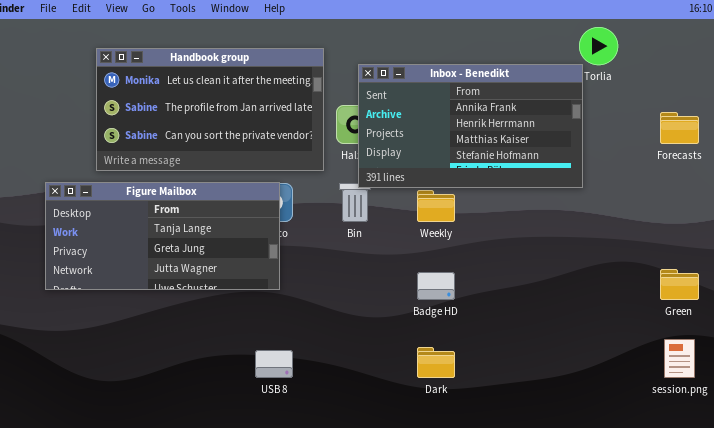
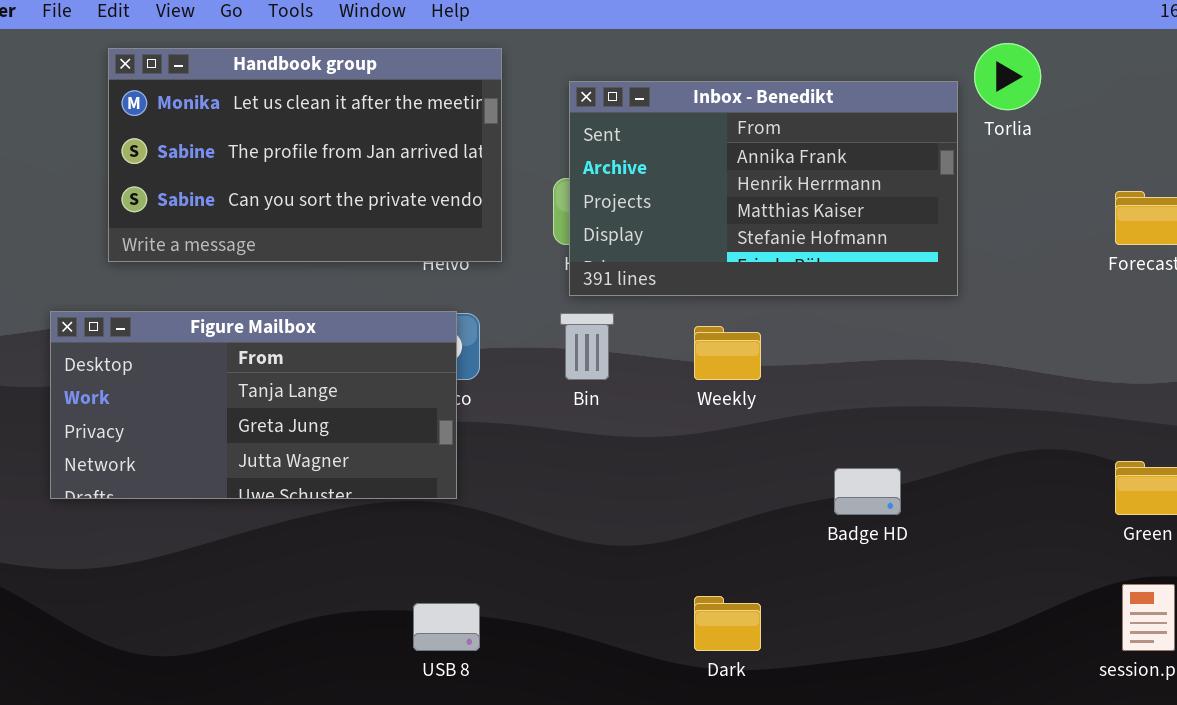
Handbook group: [96,48,324,171] -> [108,48,502,262], moved
Inbox - Benedikt: [358,64,583,188] -> [569,81,958,296], moved
Badge HD: [417,272,455,300] -> [834,468,901,515], moved

